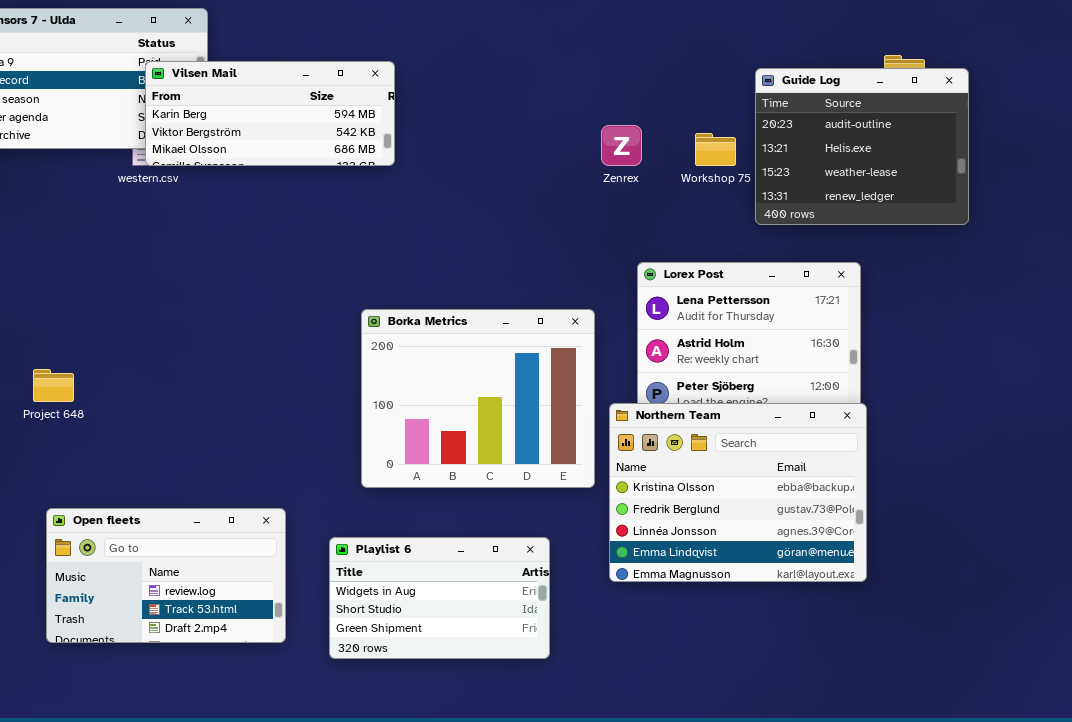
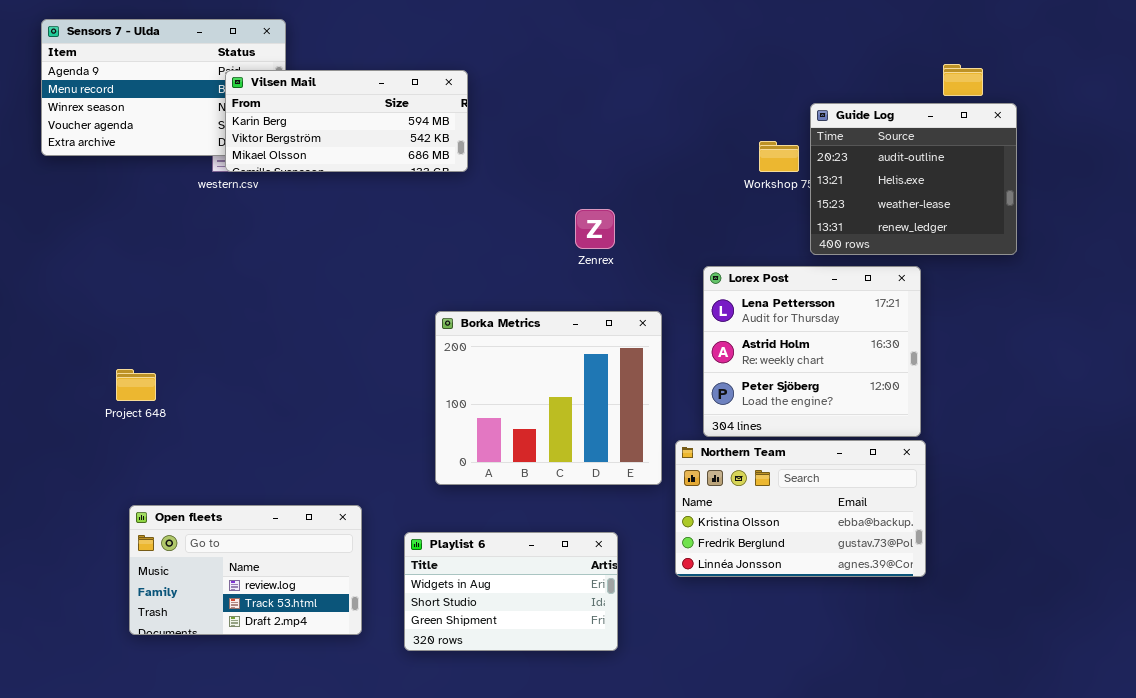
Guide Log: [755,68,969,225] -> [810,103,1017,255], moved
Zenrex: [601,125,642,166] -> [575,209,615,249], moved
Northern Team: [609,403,867,582] -> [675,440,926,577], resized

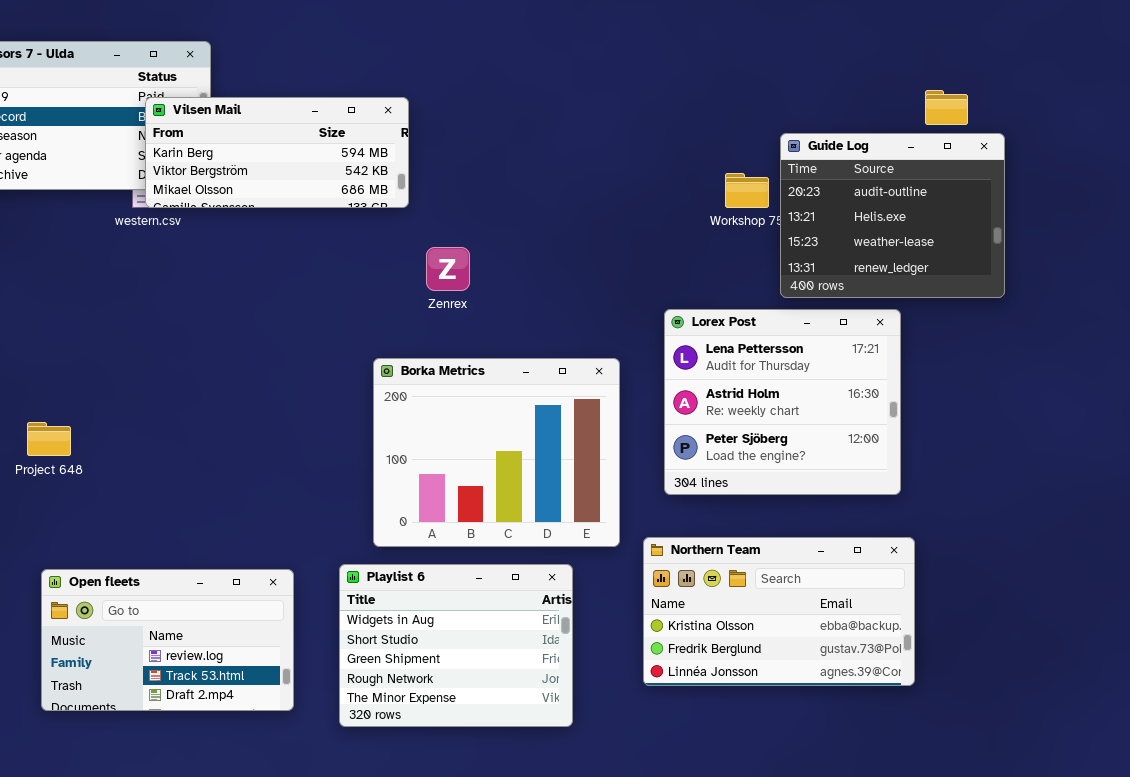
Zenrex: [575,209,615,249] -> [426,247,470,291], moved
Northern Team: [675,440,926,577] -> [643,537,915,686], moved
Playlist 6: [404,532,618,651] -> [339,564,573,727], resized

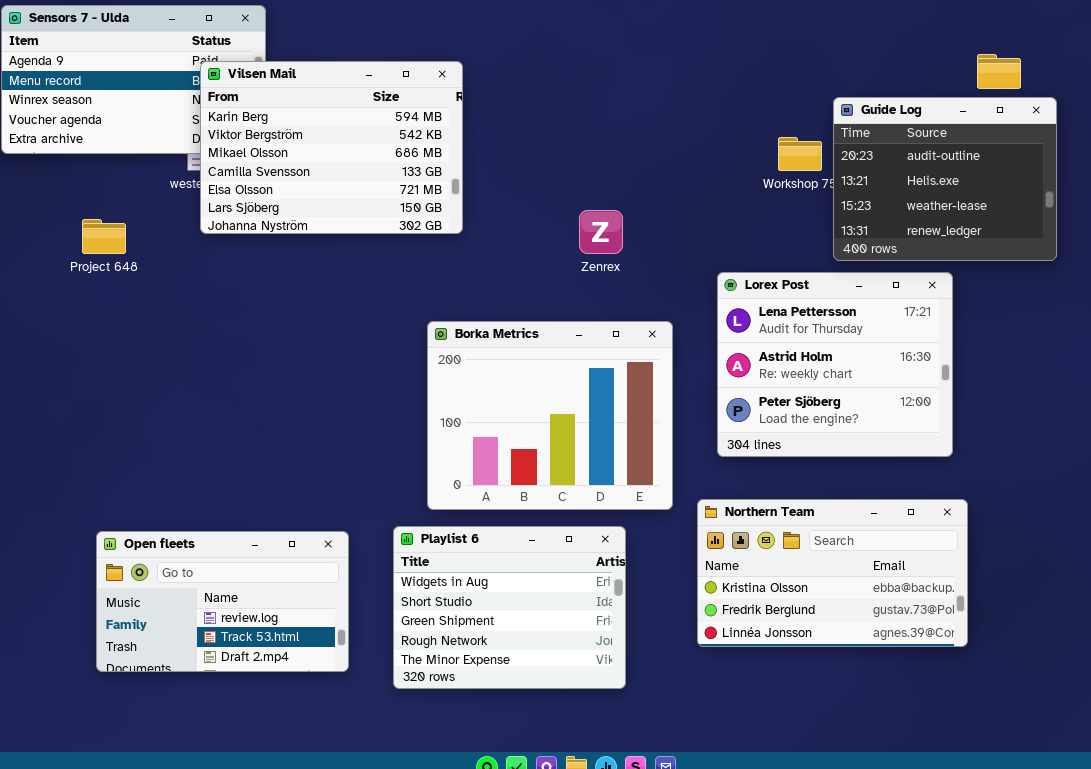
Vilsen Mail: [145,97,409,208] -> [200,61,463,234], resized
Zenrex: [426,247,470,291] -> [579,210,623,254], moved
Project 648: [27,422,71,456] -> [82,219,126,254], moved

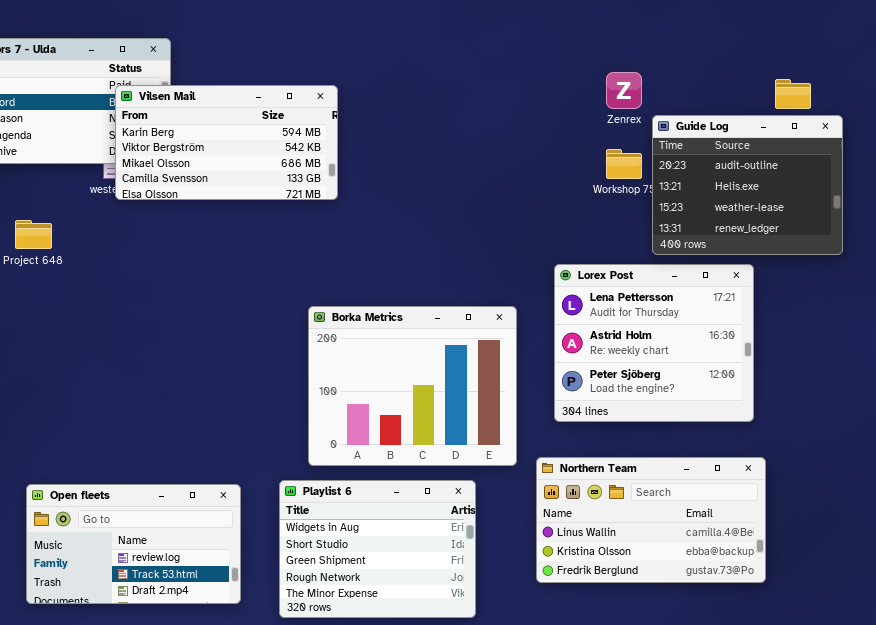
Vilsen Mail: [200,61,463,234] -> [115,85,338,200], resized
Zenrex: [579,210,623,254] -> [606,72,642,109], moved
Northern Team: [697,499,968,647] -> [536,457,766,583], scrolled up 1 row

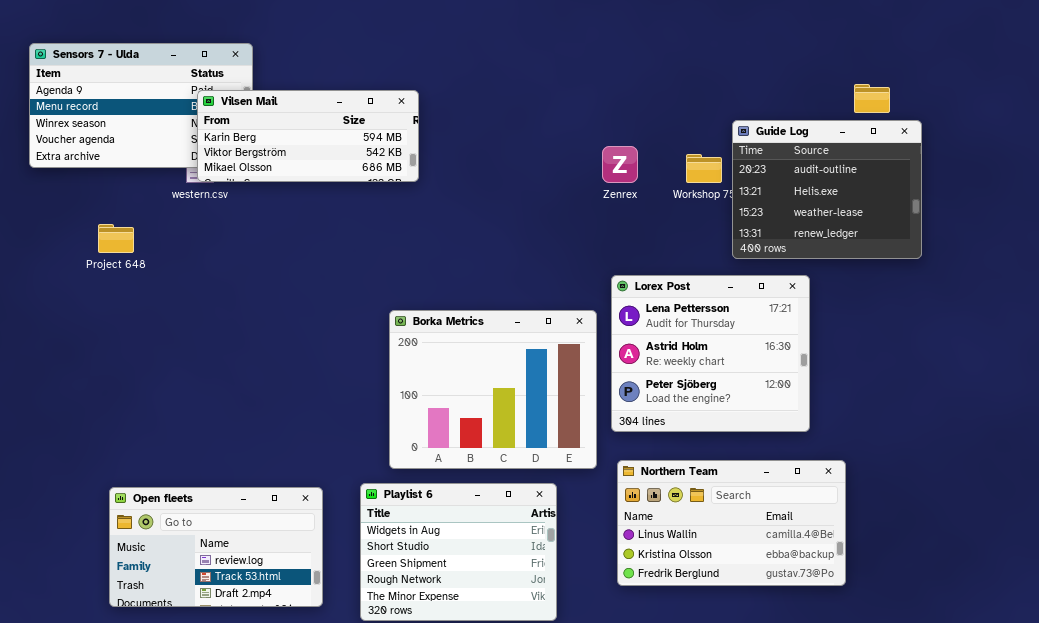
Zenrex: [606,72,642,109] -> [602,146,638,183], moved
Vilsen Mail: [115,85,338,200] -> [197,90,419,182], resized
Lorex Post: [554,264,754,422] -> [611,275,810,432], moved

